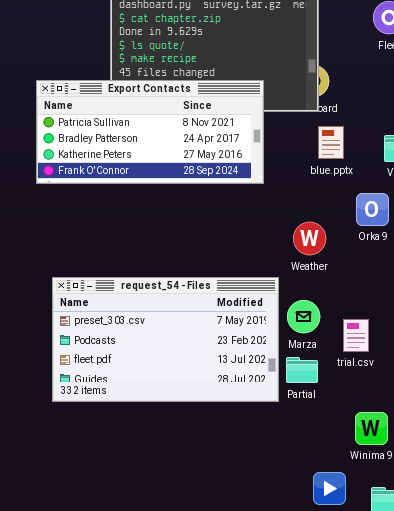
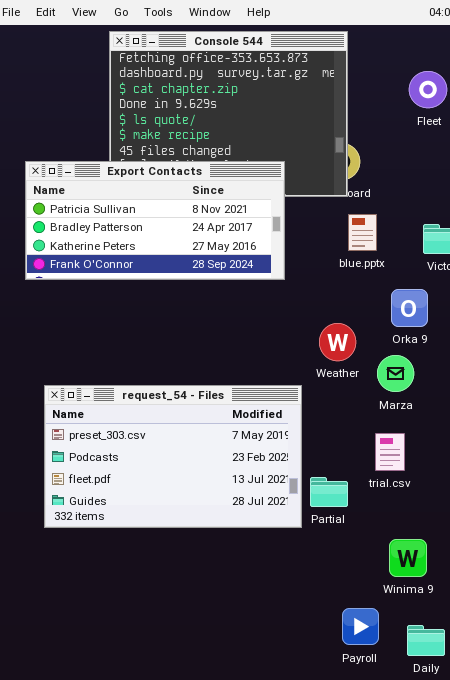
Marza: [287,300,320,333] -> [377,355,414,392], moved

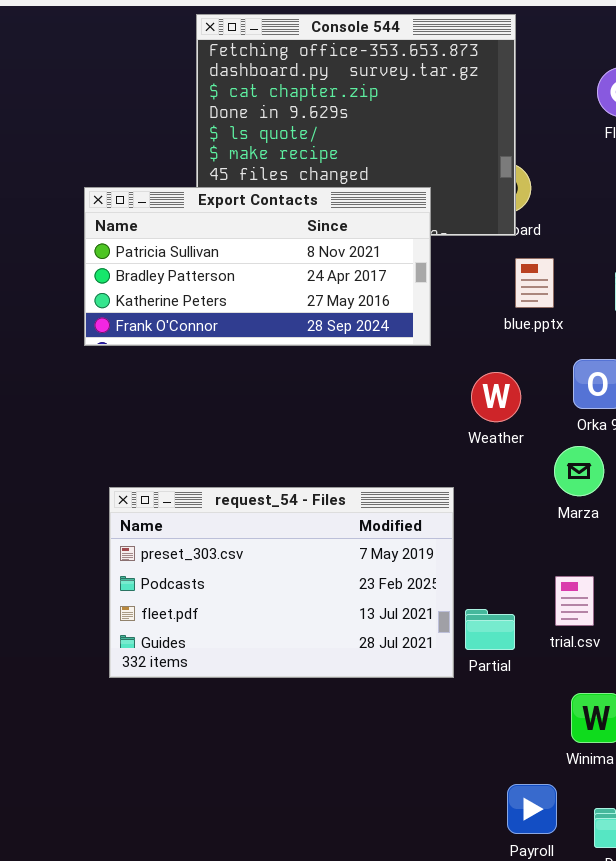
Weather: [319,323,356,361] -> [471,372,521,422], moved
trial.csv: [375,433,405,471] -> [555,576,594,626], moved

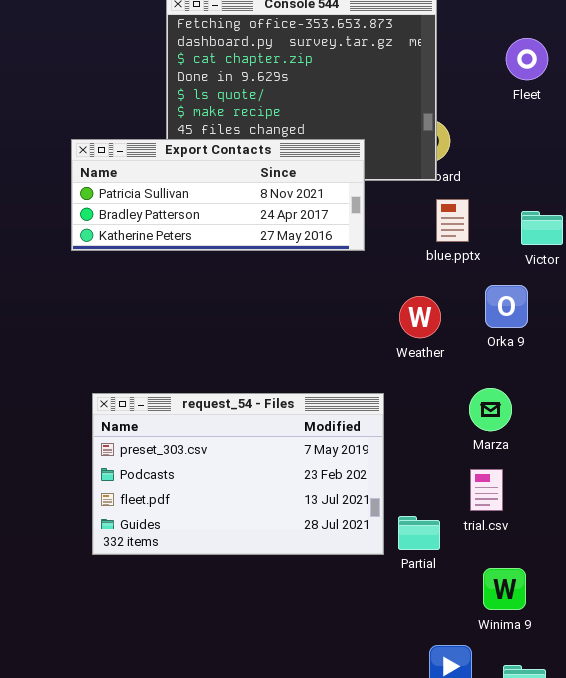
Export Contacts: [84,187,431,346] -> [71,139,365,251], resized
Marza: [554,446,604,496] -> [469,388,512,431], moved
Partial: [465,609,515,650] -> [398,516,440,550], moved

